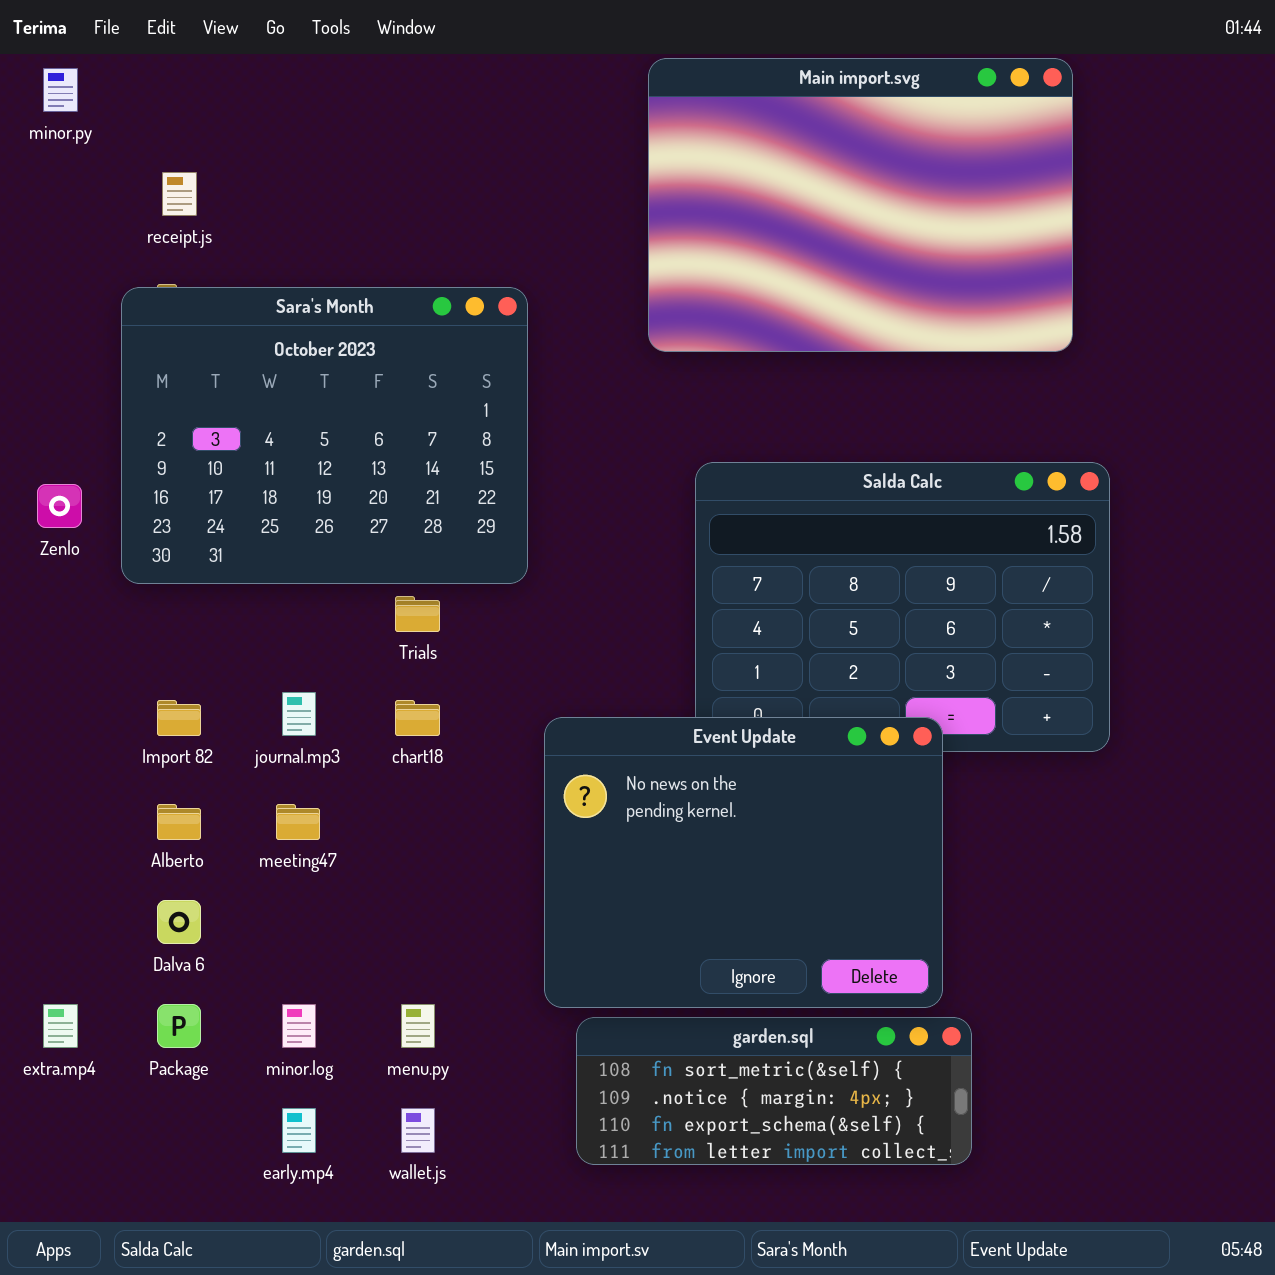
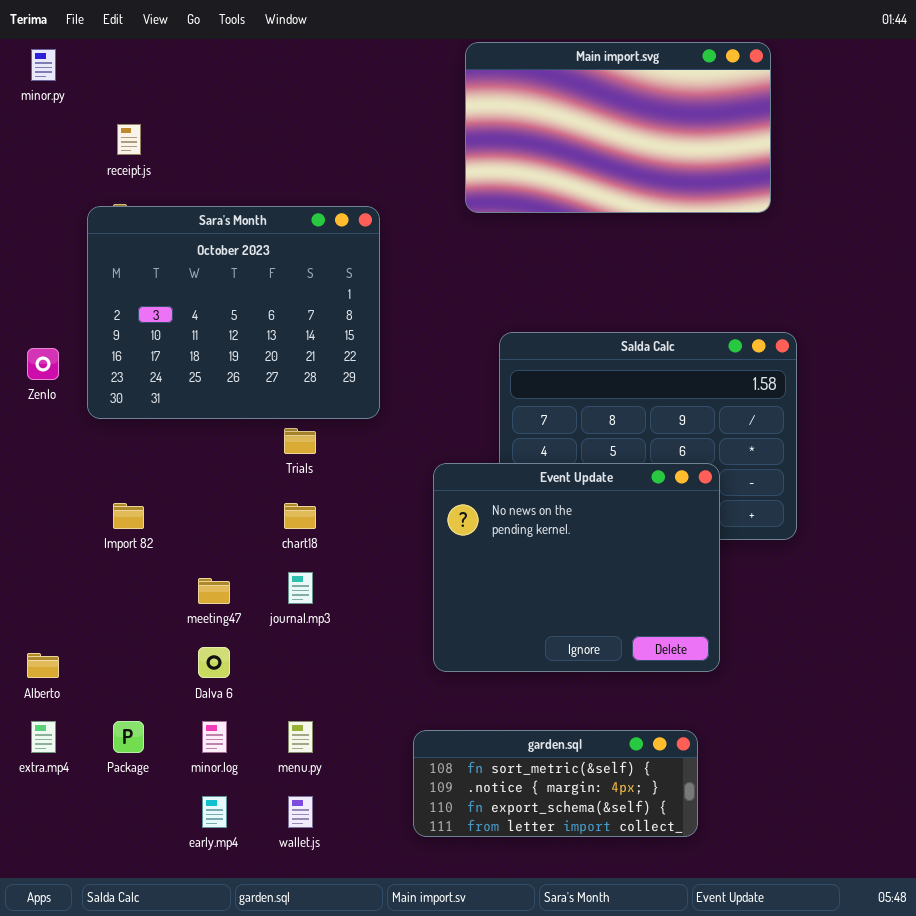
Main import.svg: [648,58,1073,352] -> [465,42,771,213], resized
journal.mp3: [282,692,316,736] -> [288,572,313,604], moved
Event Update: [544,717,943,1008] -> [433,463,720,672], moved
Alberto: [157,804,201,840] -> [27,653,59,678], moved
Dalva 6: [157,900,201,944] -> [198,647,230,678], moved

